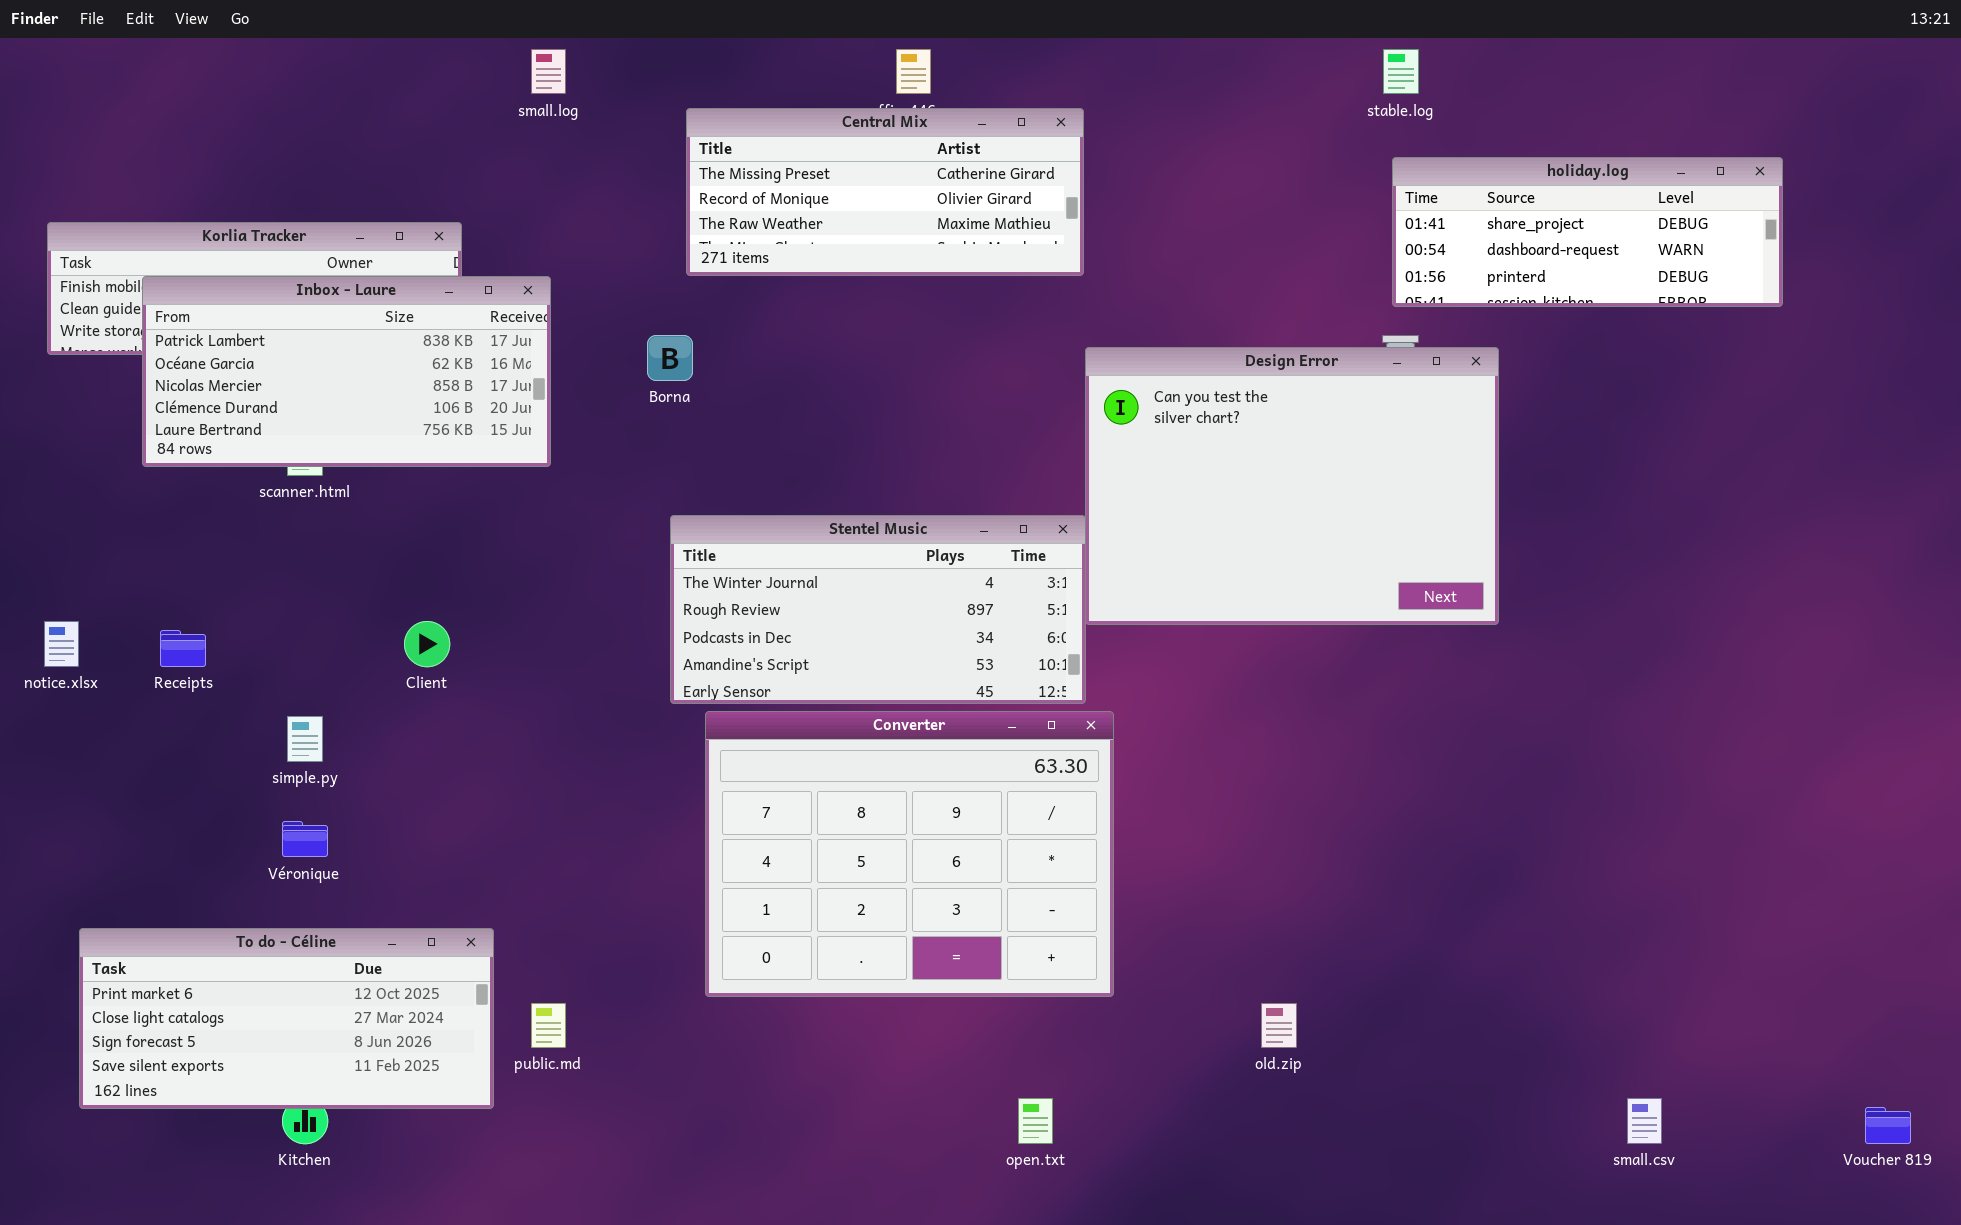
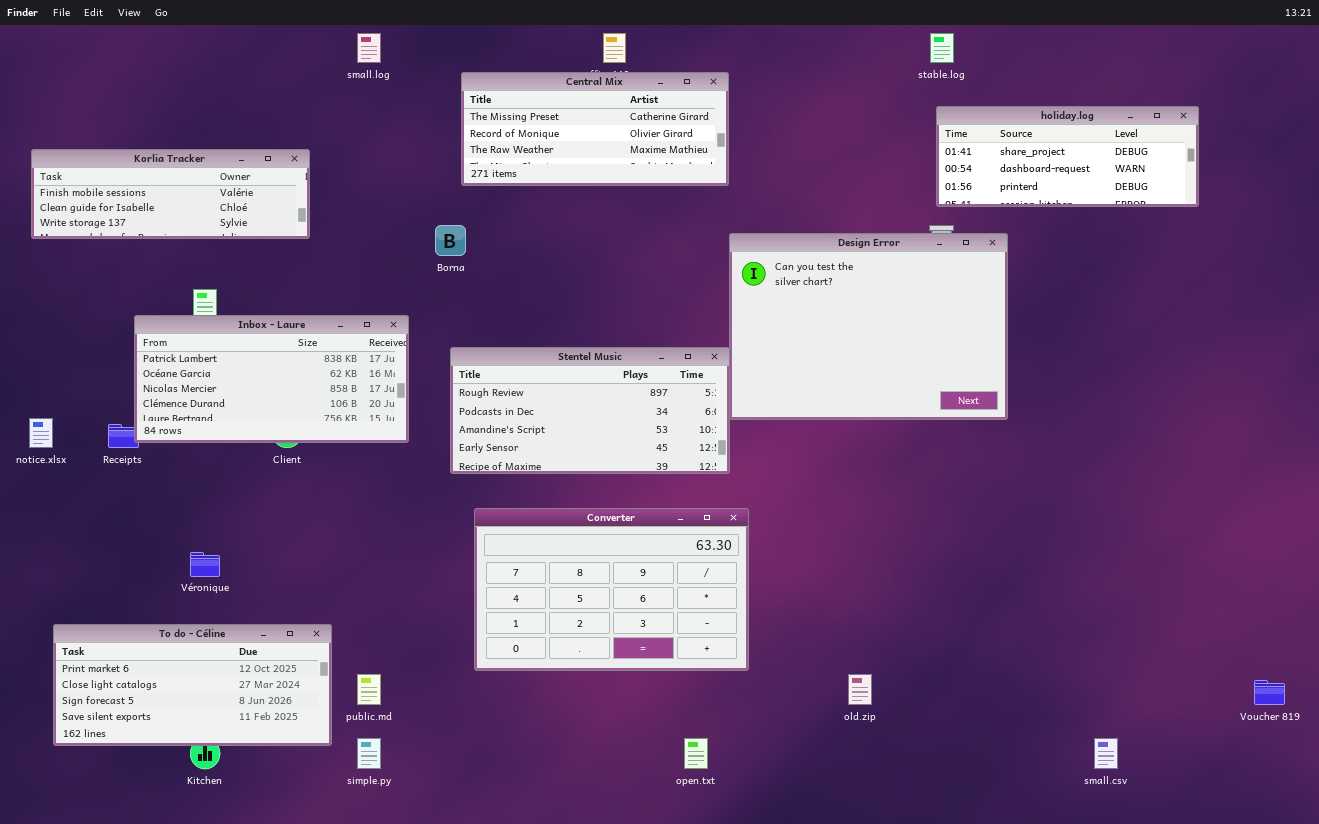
Inbox - Laure: [142,276,551,467] -> [134,315,409,443], moved
Stentel Music: [670,515,1086,704] -> [450,347,730,474], scrolled down 1 row
Converter: [705,711,1114,997] -> [474,508,749,671], resized
simple.py: [287,716,323,762] -> [357,738,381,769], moved
Voucher 819: [1865,1107,1911,1144] -> [1254,680,1285,705], moved

